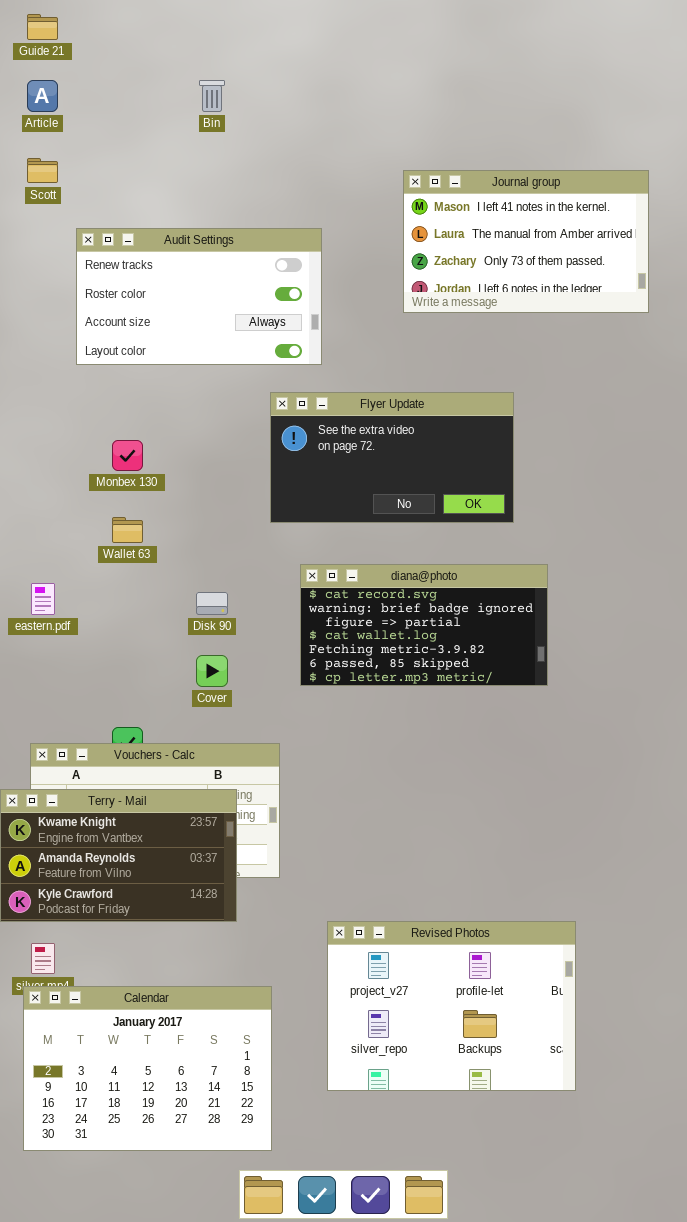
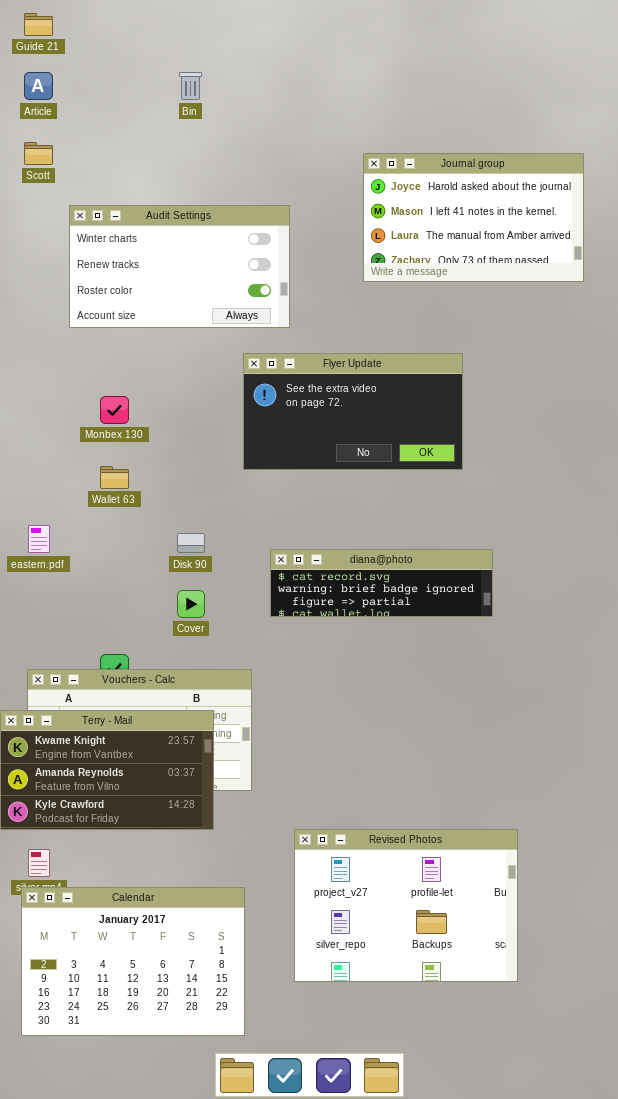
Journal group: [403,170,649,313] -> [363,153,584,282], scrolled up 1 row
Audit Settings: [76,228,322,365] -> [69,205,290,328], scrolled up 1 row
diana@photo: [300,564,548,686] -> [270,549,493,617], resized

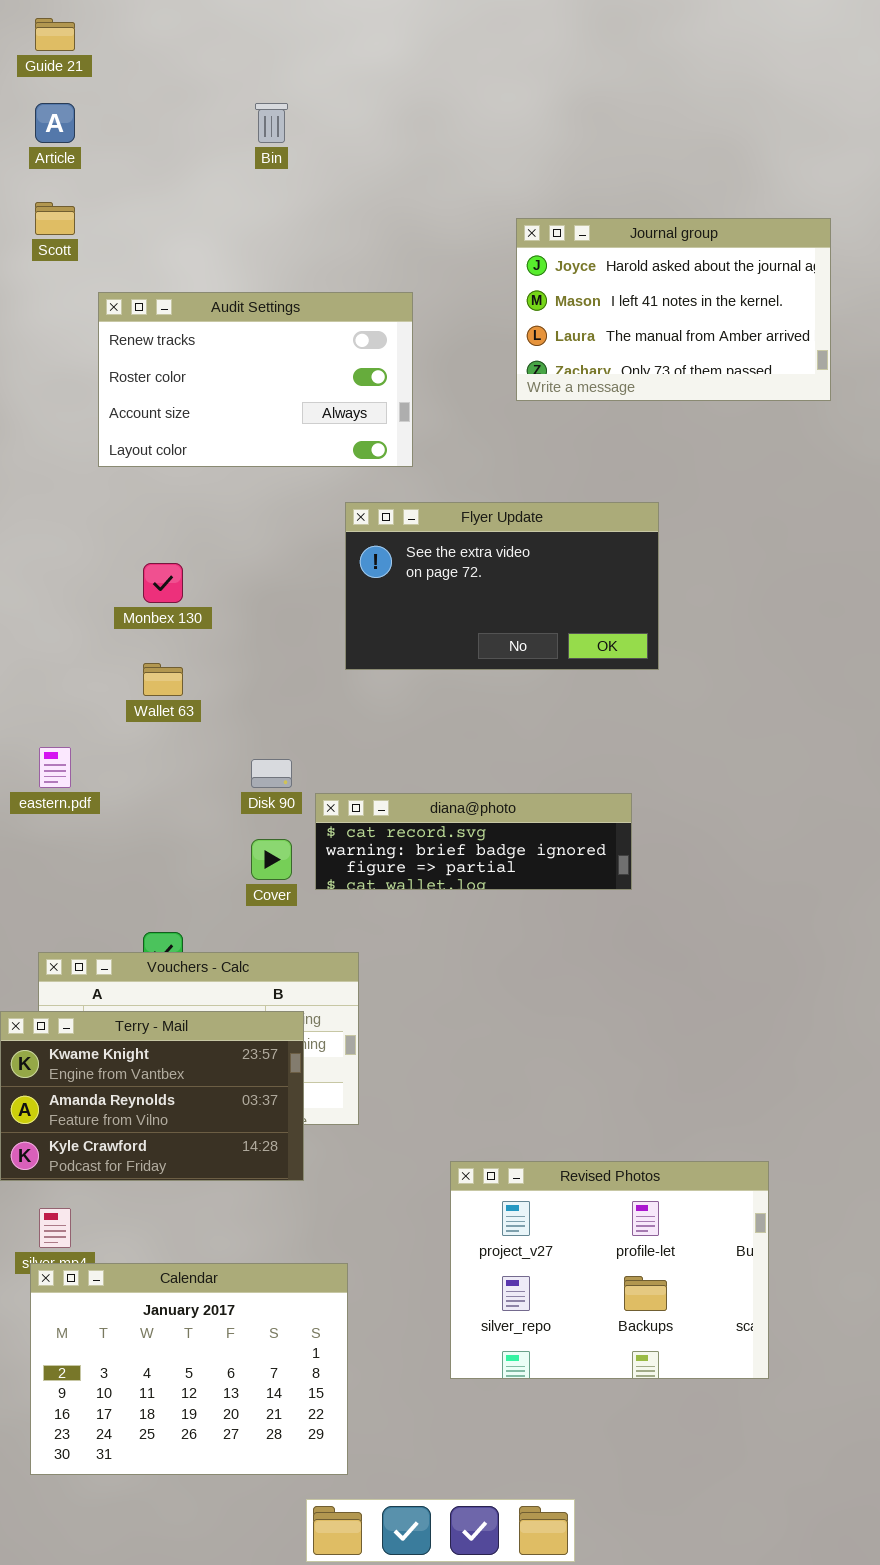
Audit Settings: [69,205,290,328] -> [98,292,413,467], scrolled down 1 row
diana@photo: [270,549,493,617] -> [315,793,632,890], moved
Revised Photos: [294,829,518,982] -> [450,1161,769,1379], moved

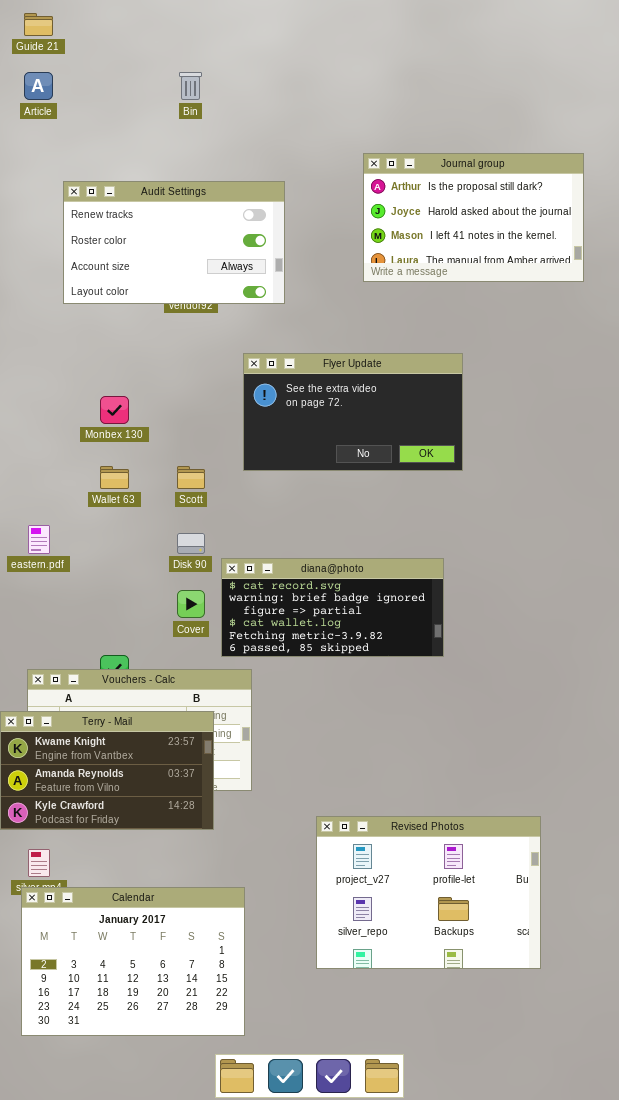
Scott: [35,202,75,235] -> [177,466,205,489], moved
Journal group: [516,218,831,401] -> [363,153,584,282], scrolled up 1 row
Audit Settings: [98,292,413,467] -> [63,181,285,304], moved
diana@photo: [315,793,632,890] -> [221,558,444,657], resized

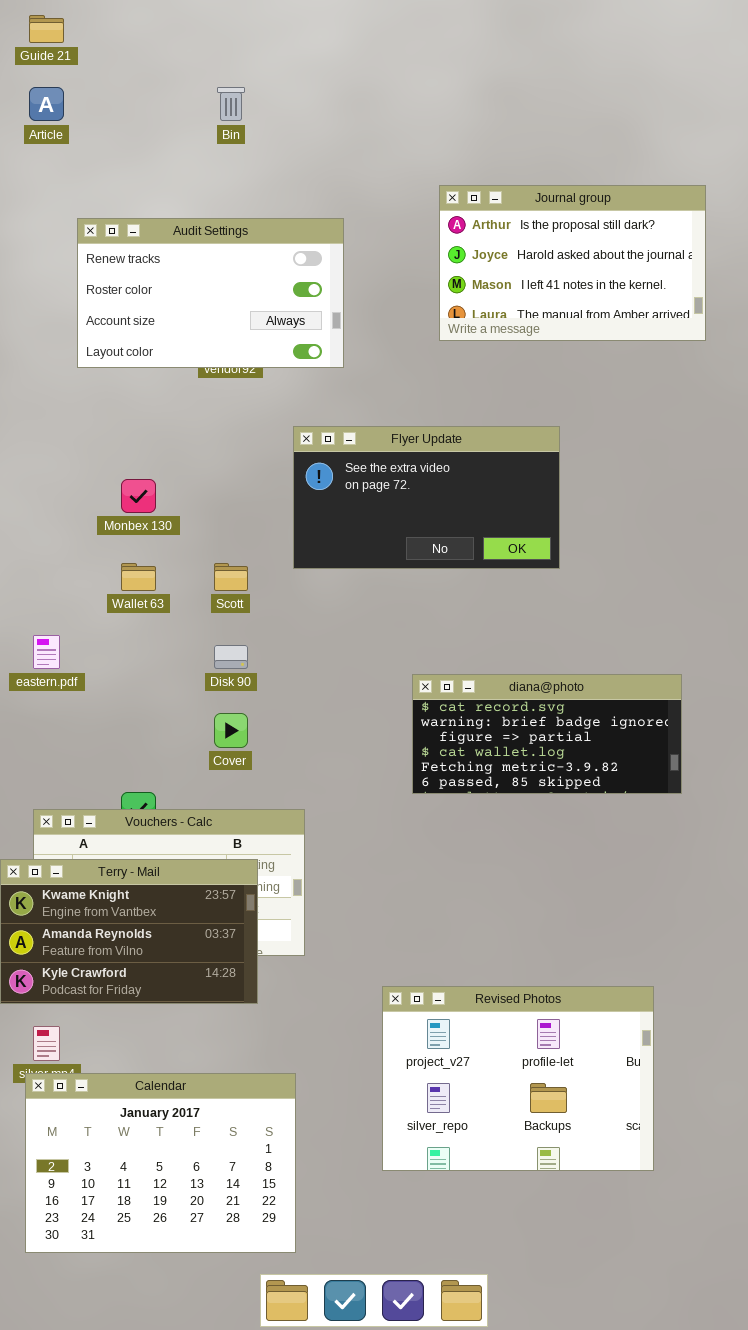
diana@photo: [221,558,444,657] -> [412,674,682,794], moved

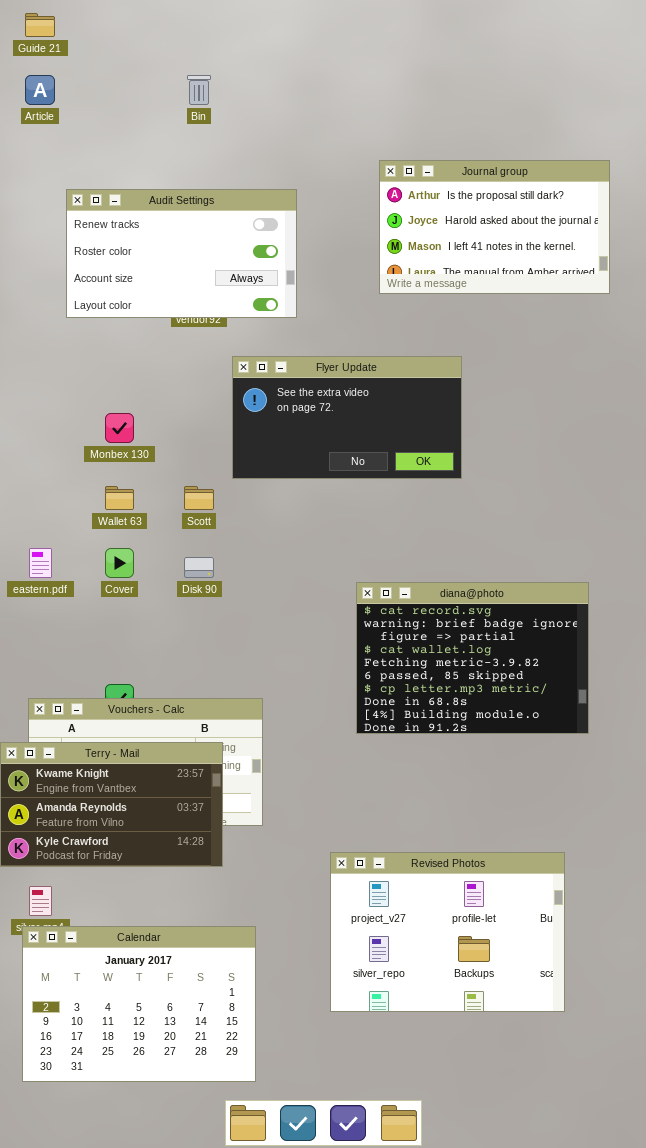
Flyer Update: [293,426,560,569] -> [232,356,462,479], moved
diana@photo: [412,674,682,794] -> [356,582,589,734], resized
Cover: [214,713,248,748] -> [105,548,134,578], moved

